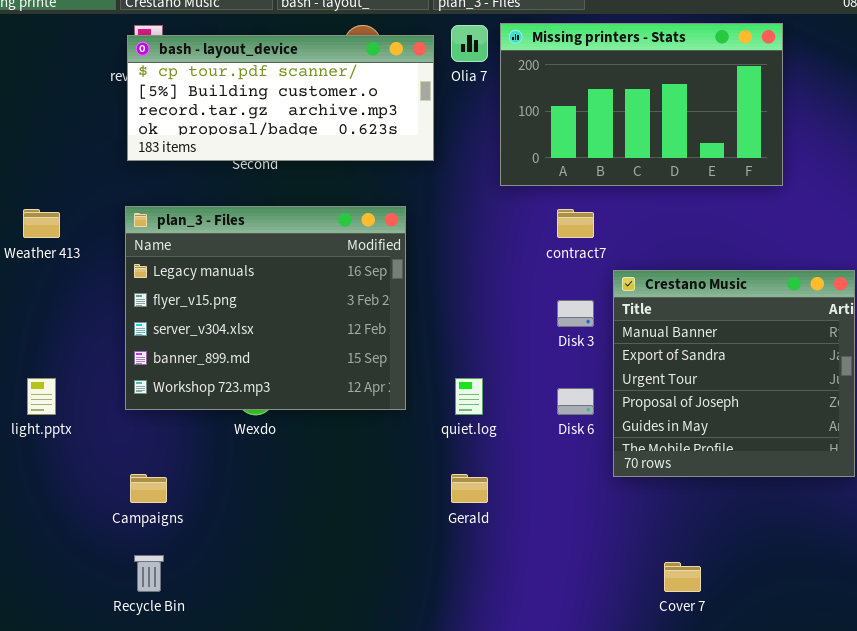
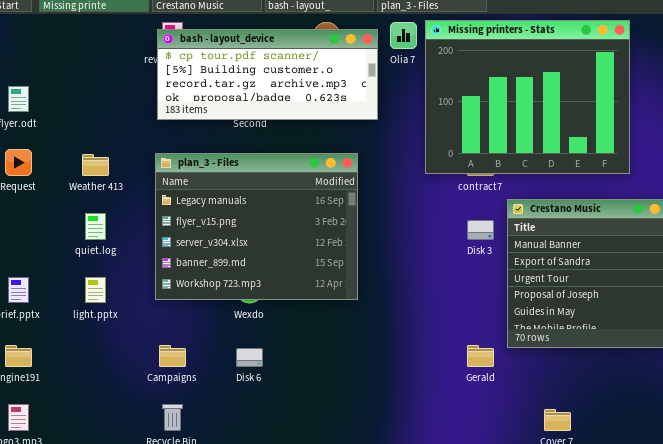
Missing printers - Stats: [500,23,783,186] -> [425,20,630,174], resized
quiet.log: [455,378,483,415] -> [85,213,106,240], moved
Disk 6: [557,388,594,415] -> [236,348,263,367], moved
Gerald: [451,474,488,503] -> [467,345,494,367], moved

